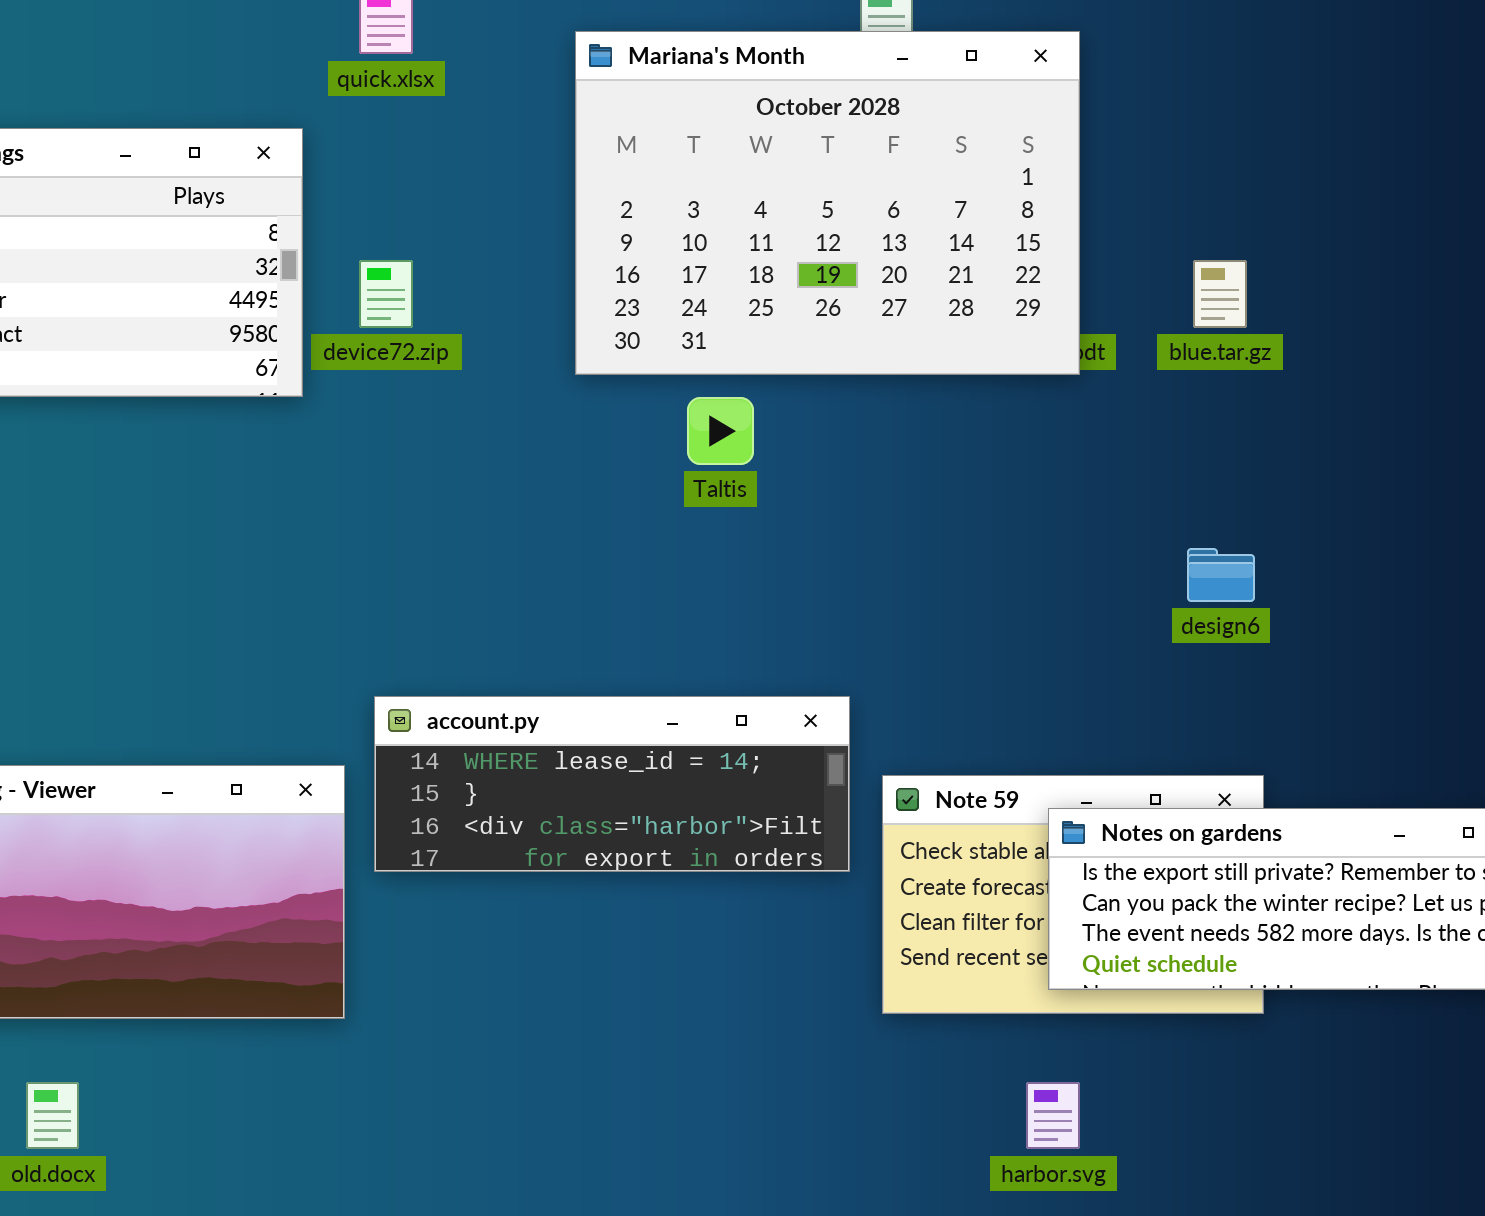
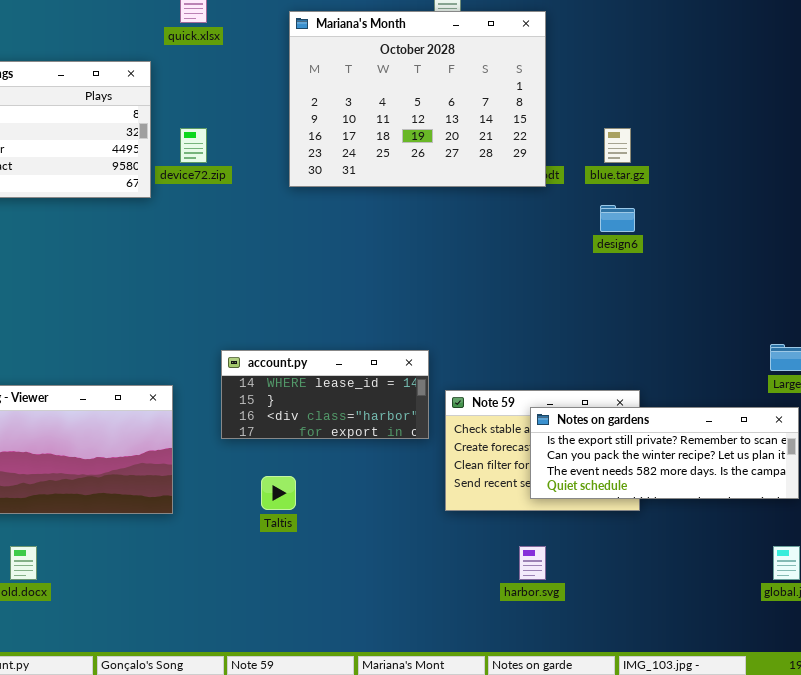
Taltis: [687,397,754,465] -> [261,476,296,510], moved
design6: [1187,548,1255,602] -> [600,205,635,232], moved
account.py: [374,696,850,872] -> [221,350,429,439], resized

